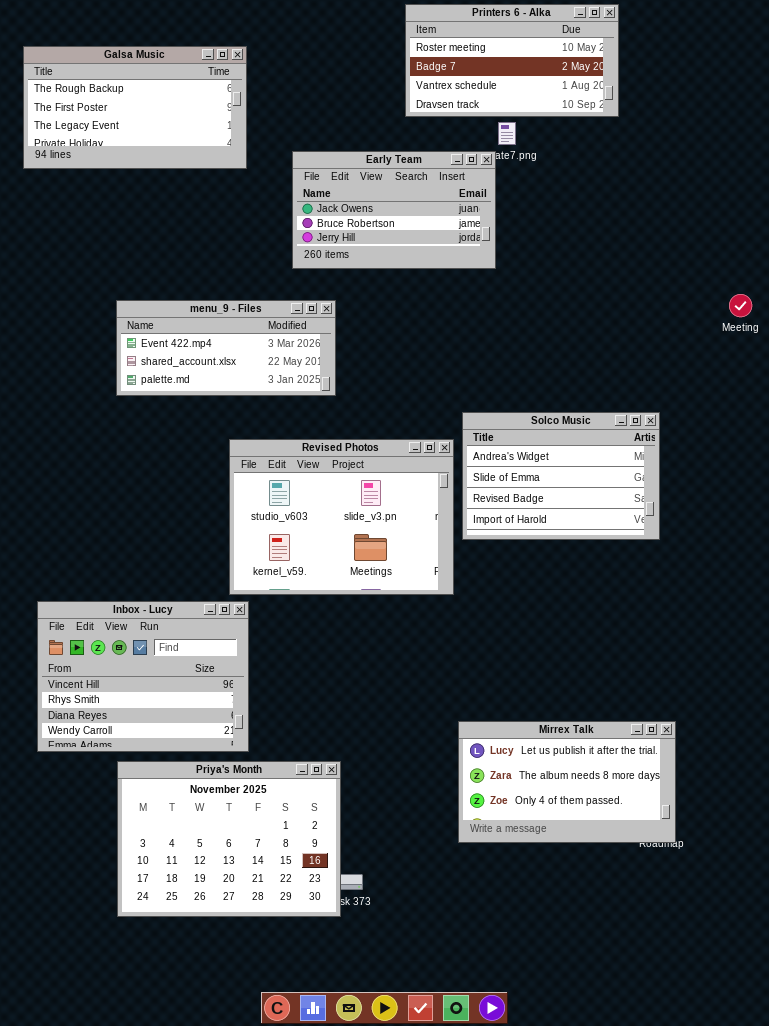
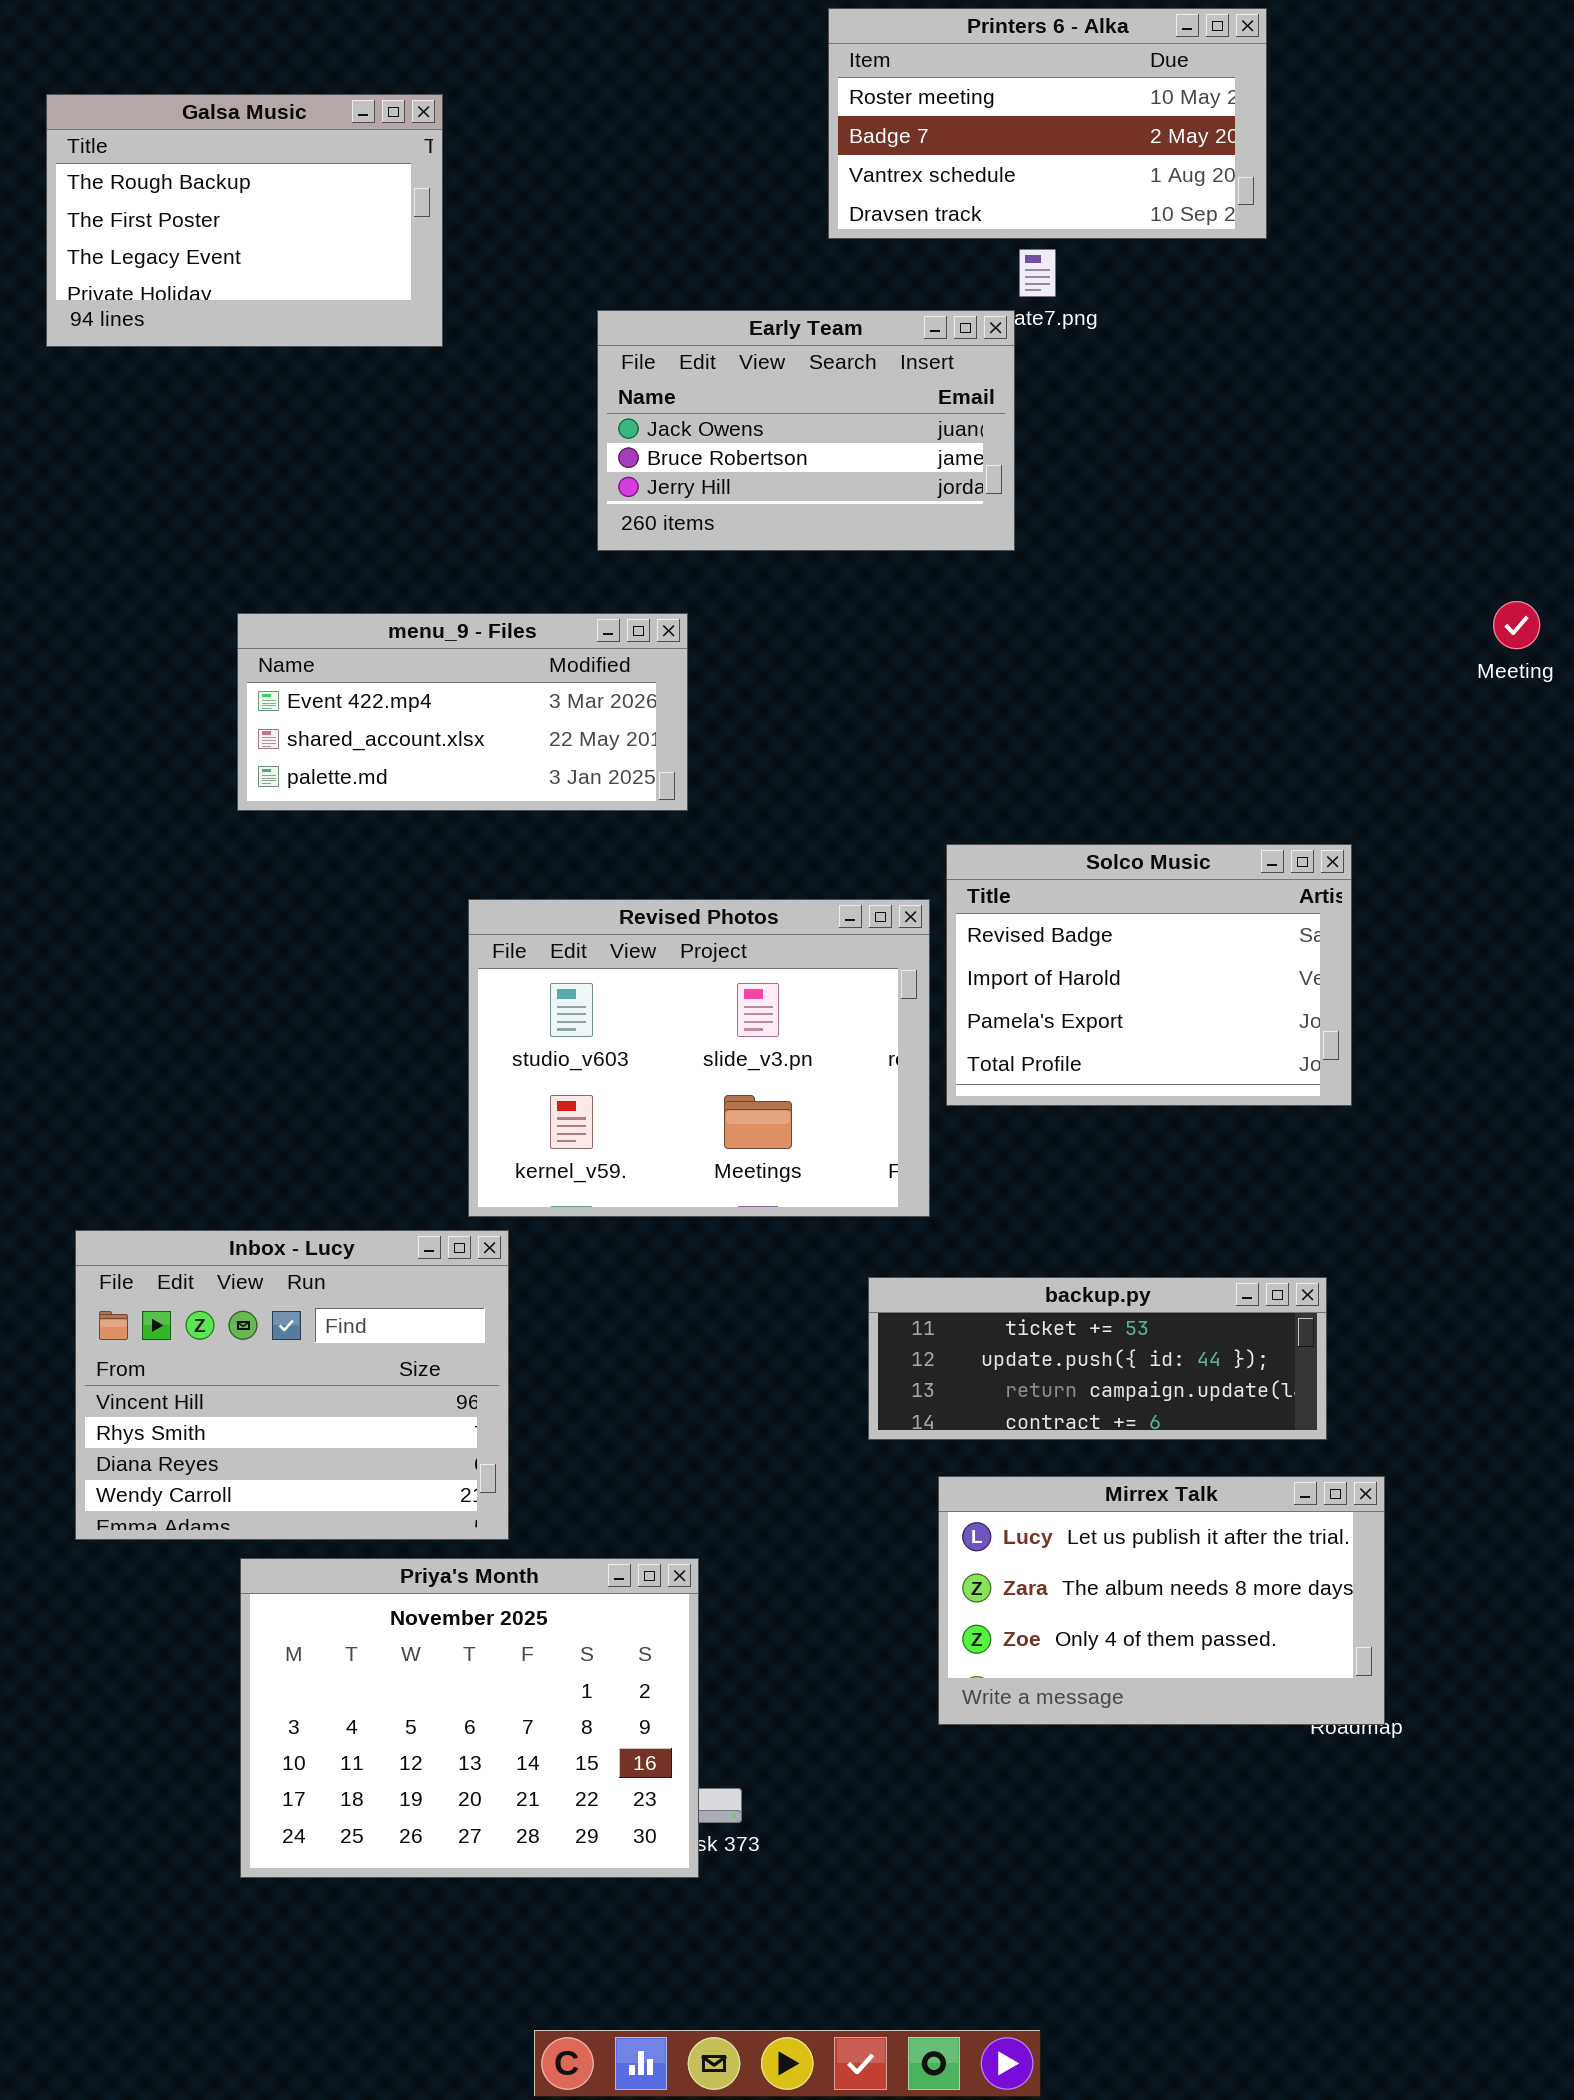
Galsa Music: [23,46,247,169] -> [46,94,443,347], resized
Solco Music: [462,412,660,540] -> [946,844,1352,1106], scrolled down 2 rows
backup.py: none -> [868,1277,1327,1440], opened

